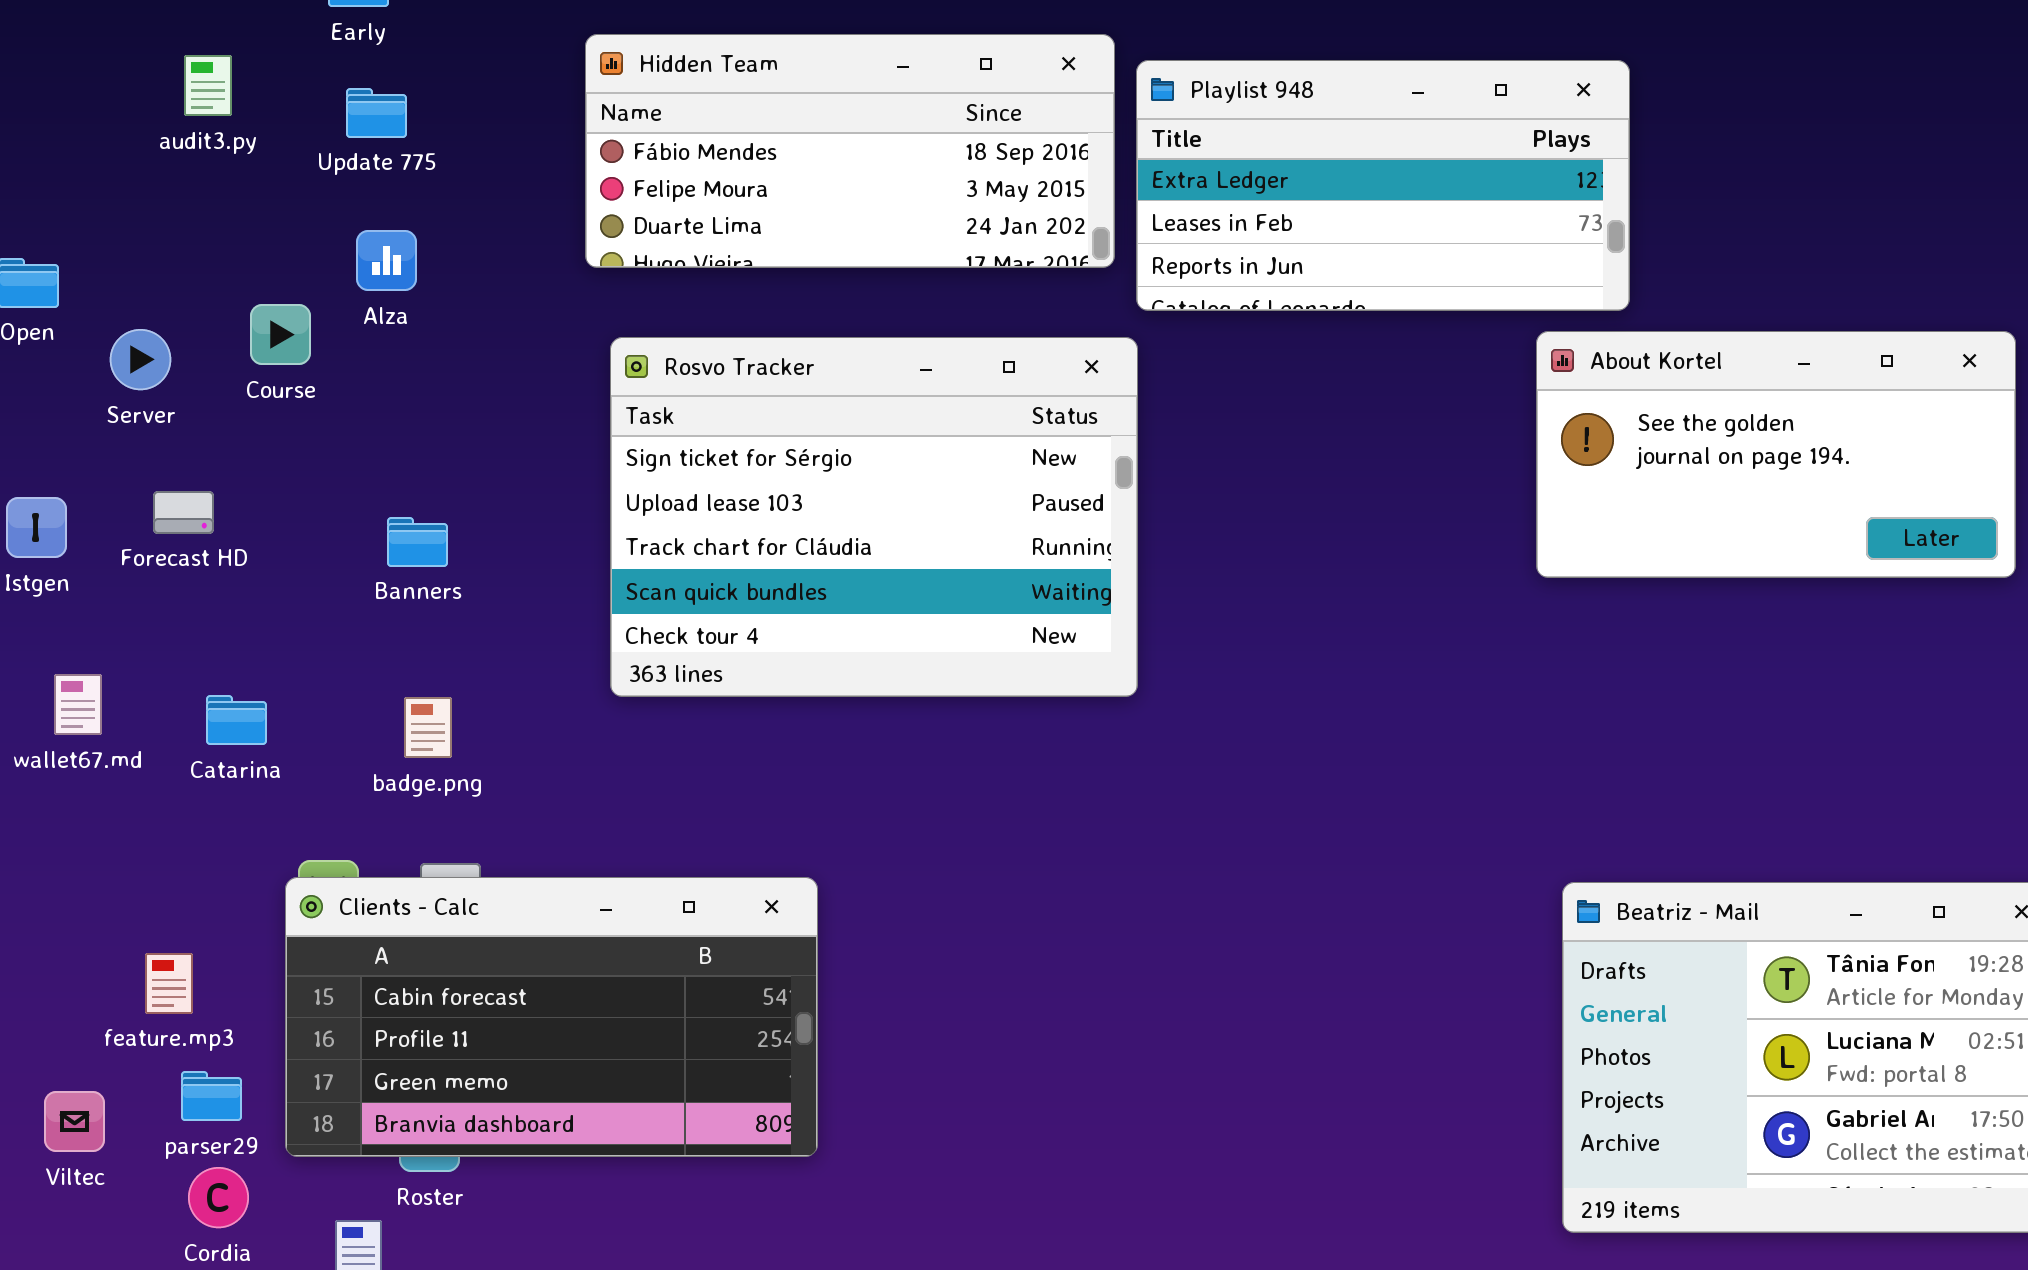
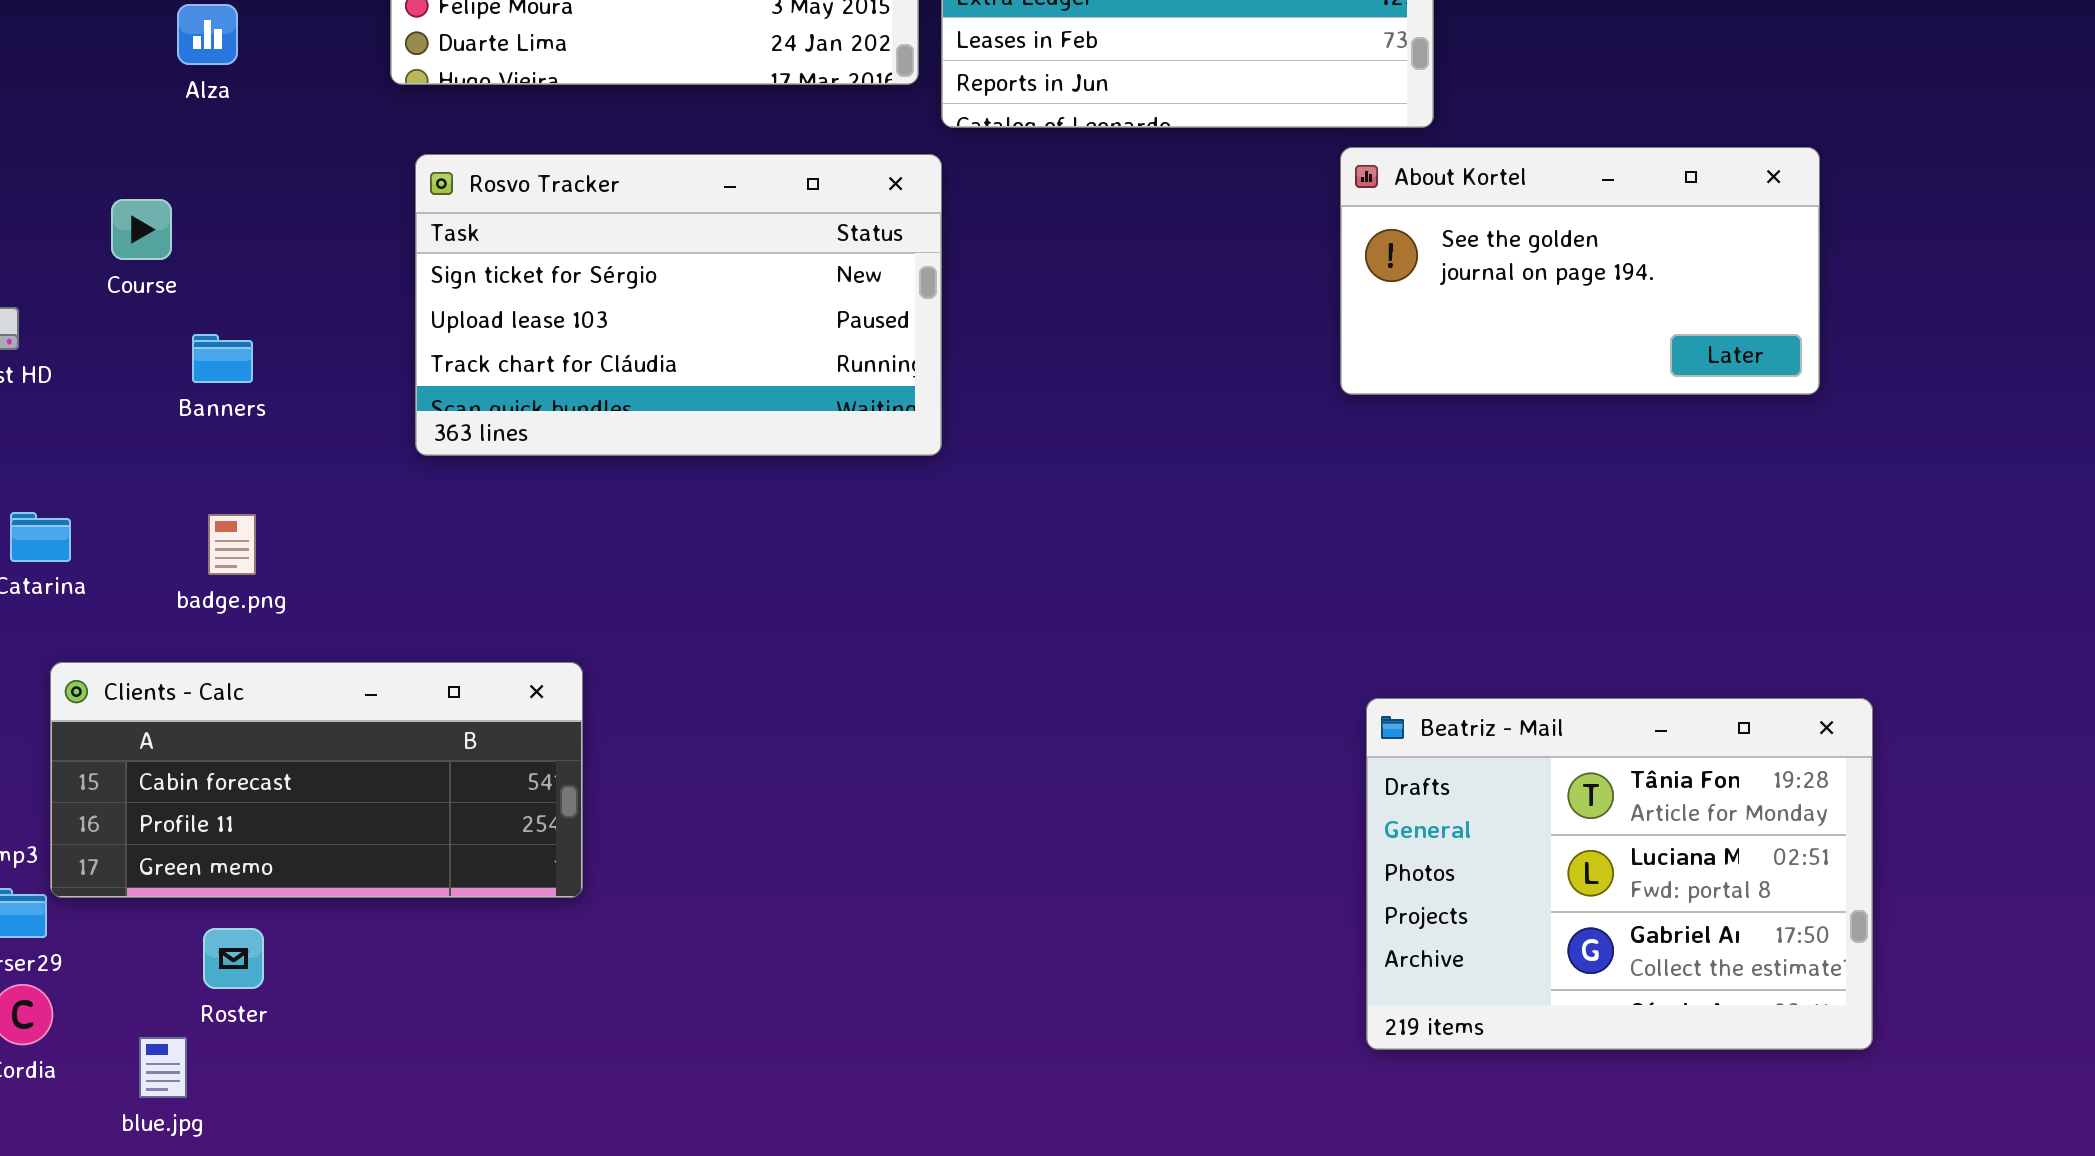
Alza: [356,230,417,291] -> [177,4,238,65], moved
Course: [250,304,311,365] -> [111,199,172,260], moved
Rosvo Tracker: [610,337,1138,697] -> [415,154,942,456], resized
Clients - Calc: [285,877,818,1157] -> [50,662,583,898], moved, resized

